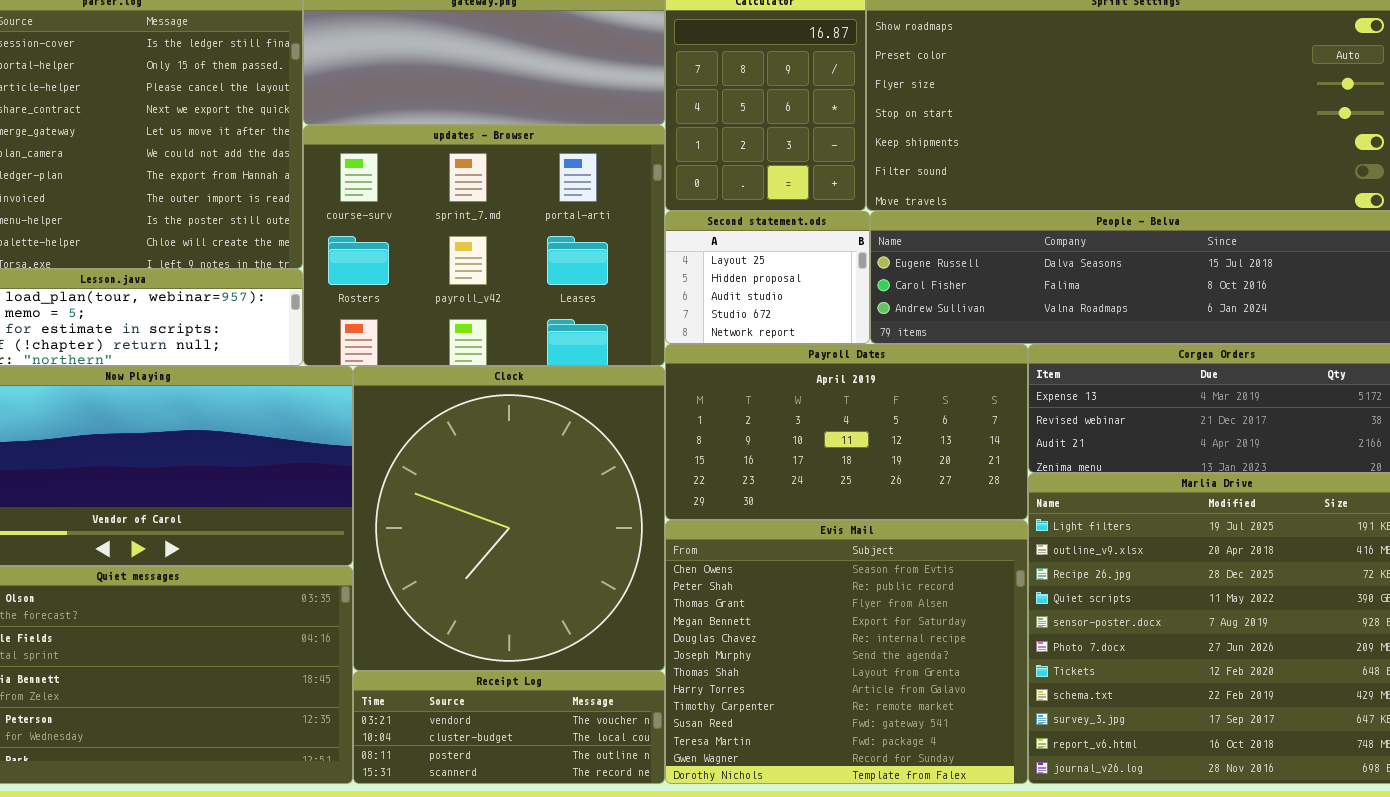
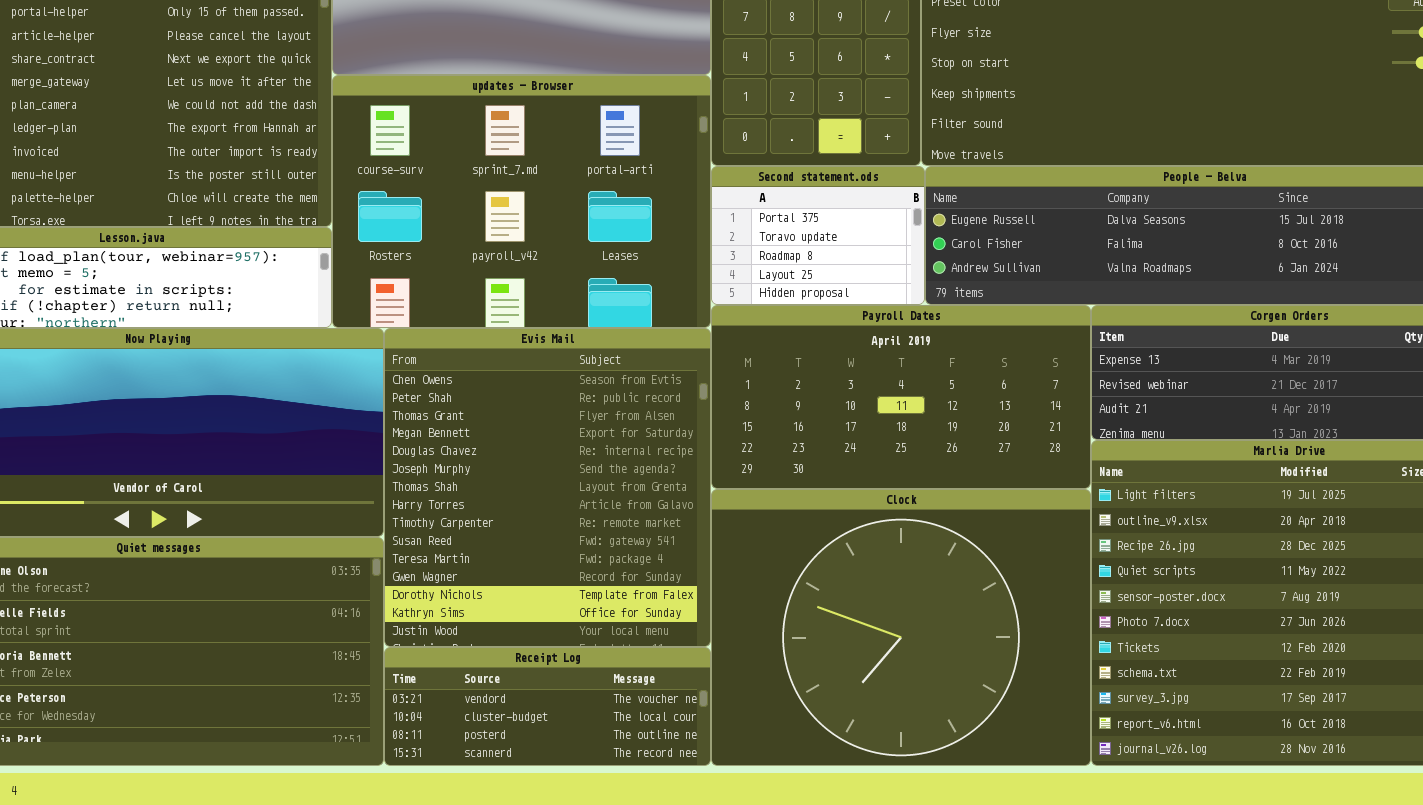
Second statement.ods: [665,211,870,344] -> [711,166,925,305], scrolled up 3 rows
Clock: [353,366,665,671] -> [711,489,1091,766], moved, resized
Evis Mail: [665,520,1028,784] -> [384,328,711,647], moved, resized

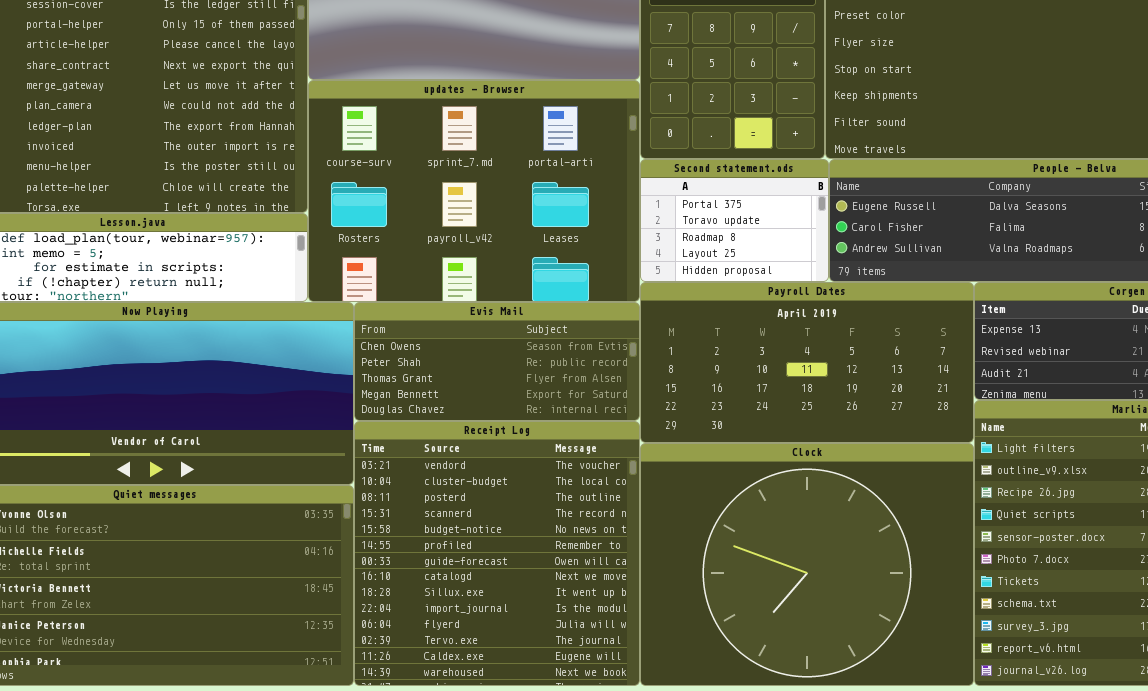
Evis Mail: [384,328,711,647] -> [354,302,640,421], resized
Receipt Log: [384,647,711,766] -> [354,421,640,686], resized

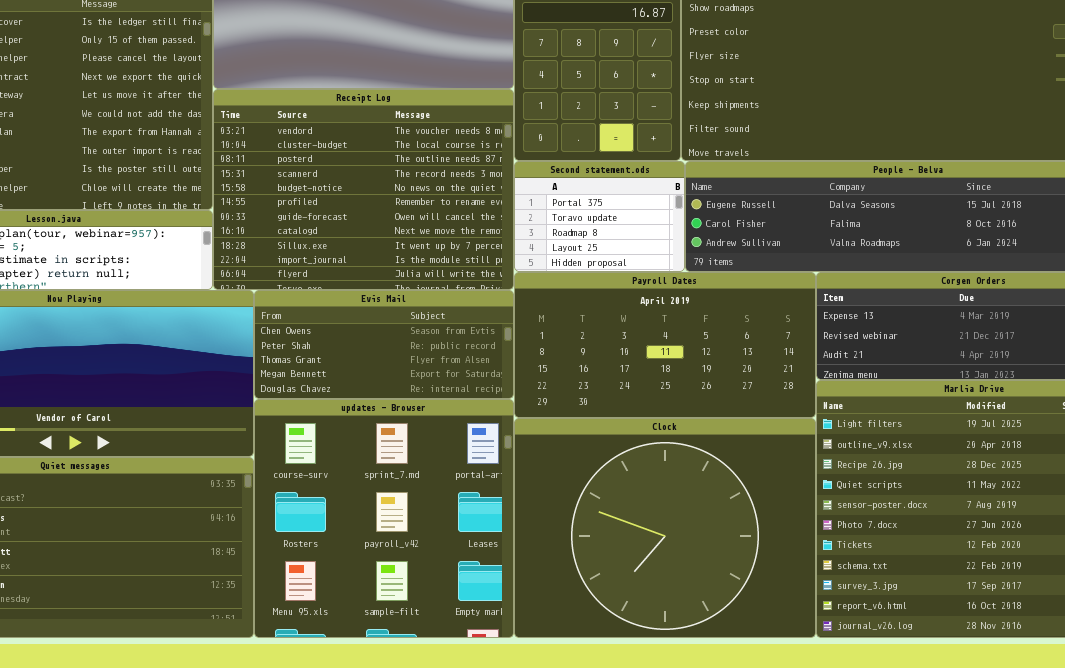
updates - Browser: [308,80,640,302] -> [254,399,514,638], moved, resized
Receipt Log: [354,421,640,686] -> [213,89,514,290], moved, resized

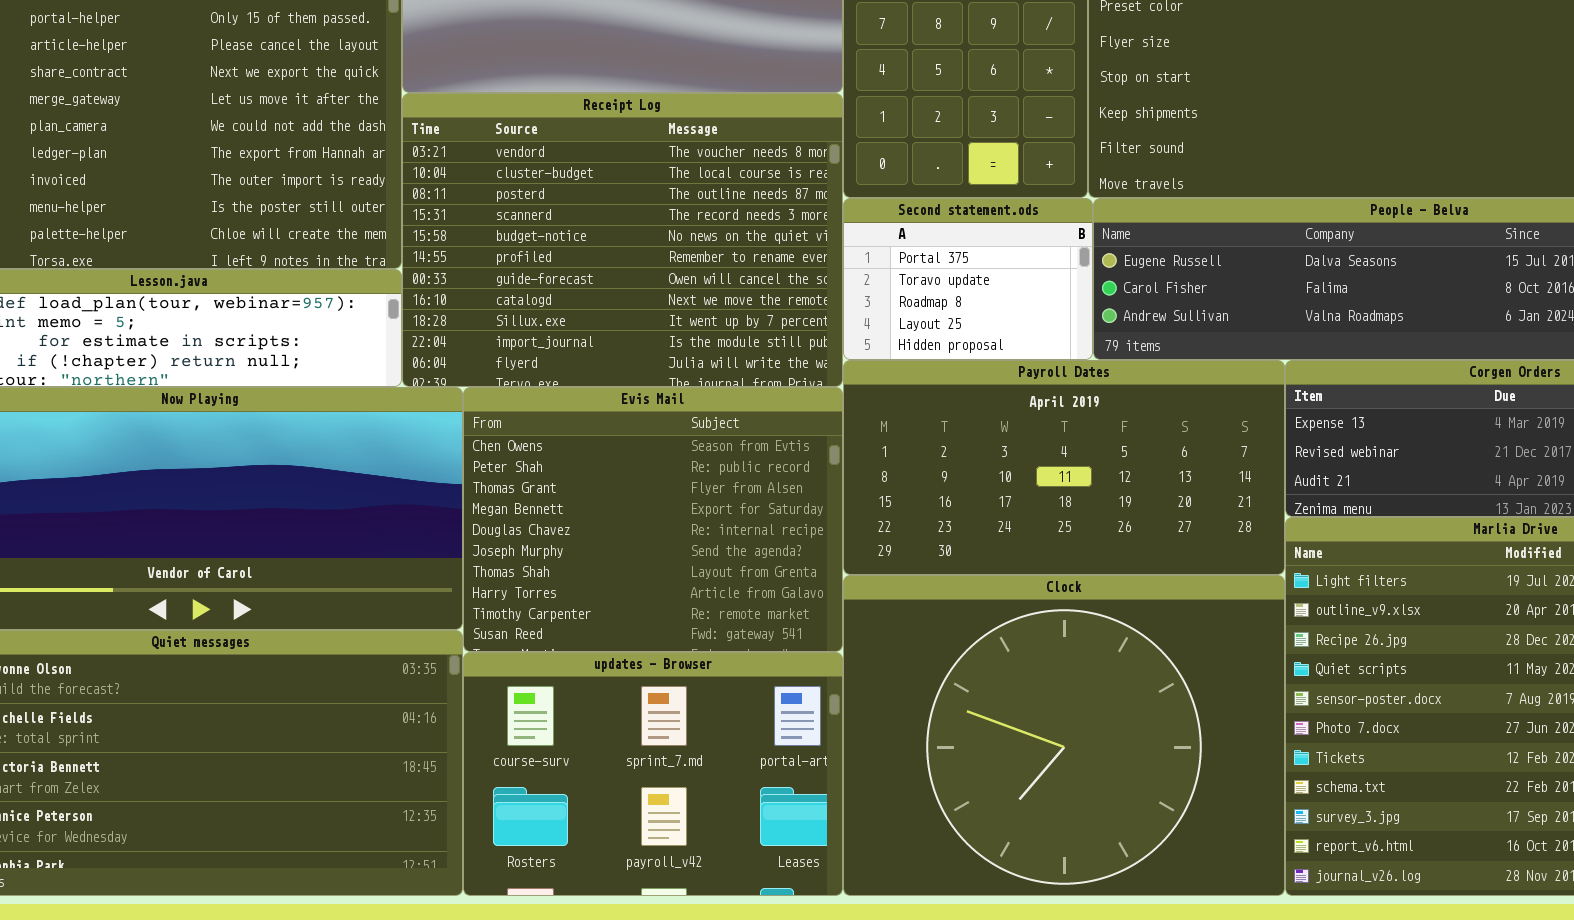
Evis Mail: [254,290,514,399] -> [463,387,843,652], resized
updates - Browser: [254,399,514,638] -> [463,652,843,896], resized

